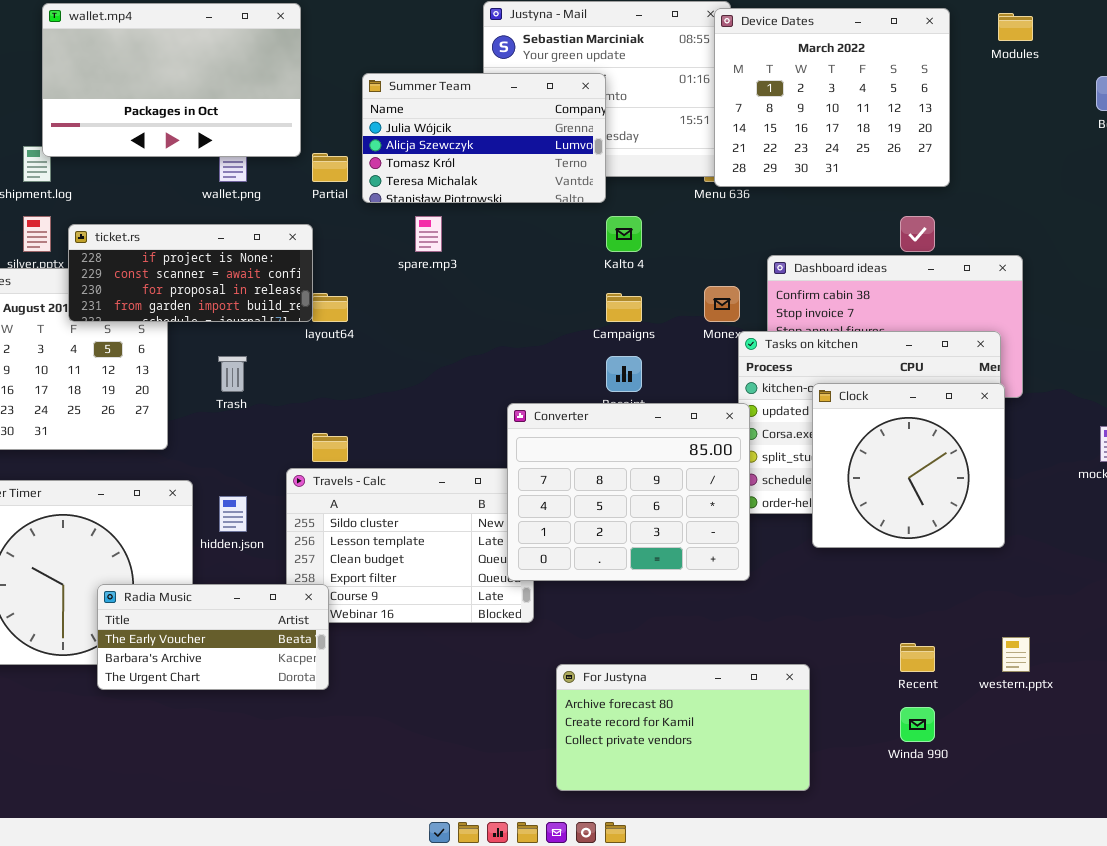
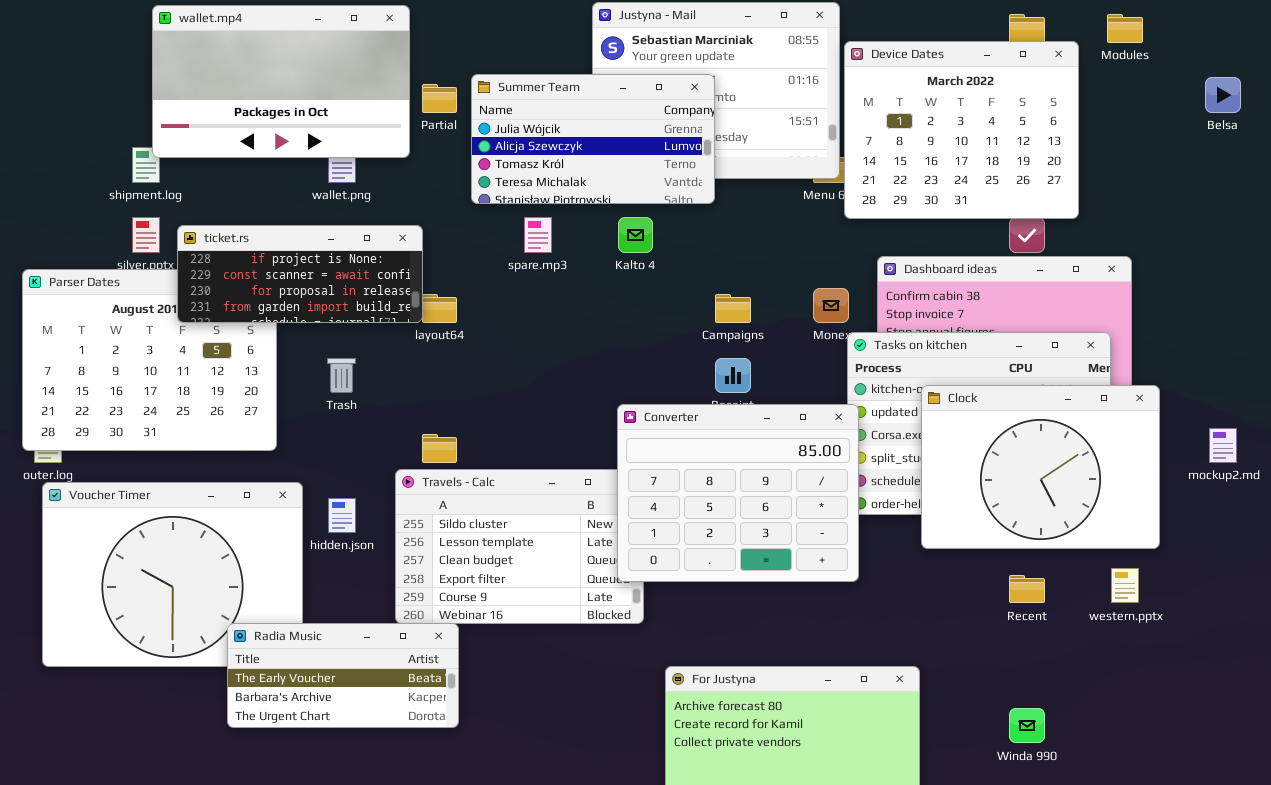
Device Dates: [714,8,950,187] -> [844,41,1079,219], moved
Partial: [312,153,348,182] -> [422,84,457,113], moved
Kalto 4: [606,216,642,252] -> [618,217,653,253], moved
Clock: [812,383,1005,548] -> [921,385,1160,549], resized
Radia Music: [97,584,329,690] -> [227,623,459,728], moved
western.pptx: [1002,637,1030,672] -> [1111,568,1139,603], moved
Recent: [900,643,935,672] -> [1009,575,1045,603], moved

